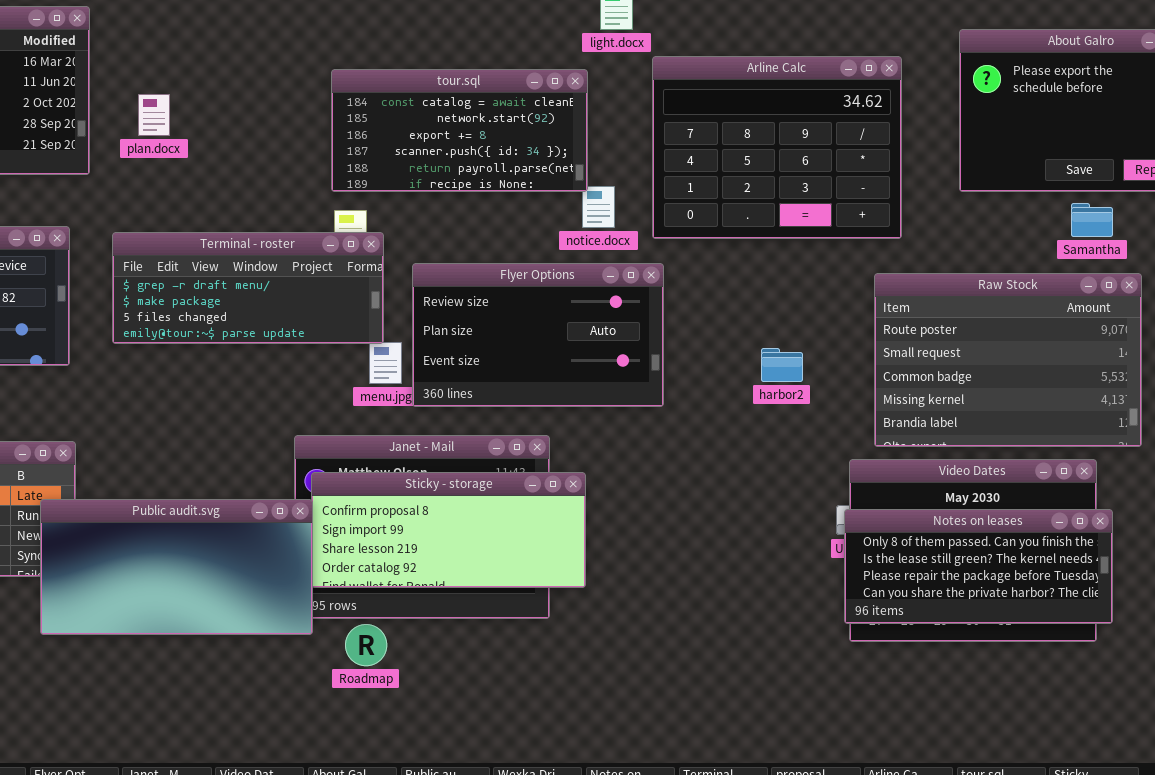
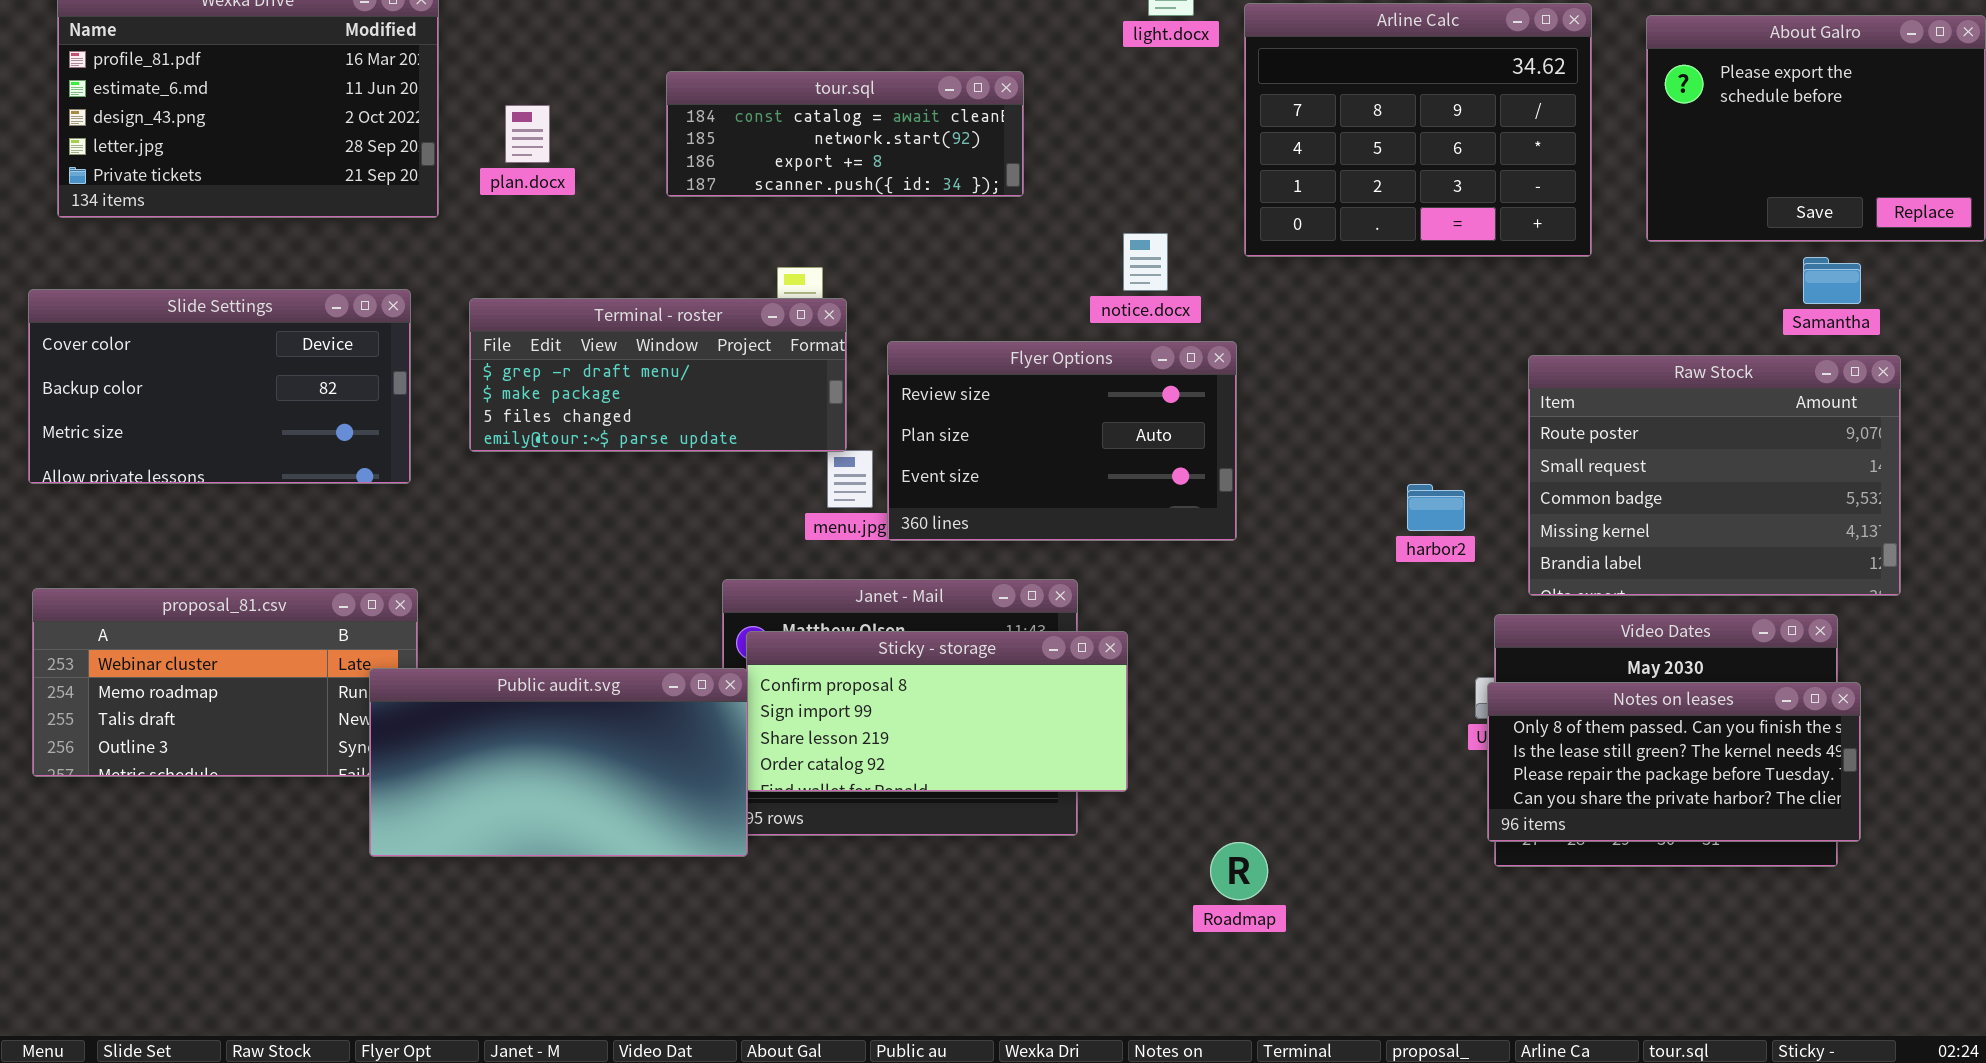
Arline Calc: [652,56,902,239] -> [1244,3,1592,257], moved
tour.sql: [331,69,588,192] -> [666,71,1024,197], moved, resized
harbor2: [761,348,803,382] -> [1407,484,1465,531], moved
Roadmap: [345,624,387,666] -> [1210,842,1268,900], moved

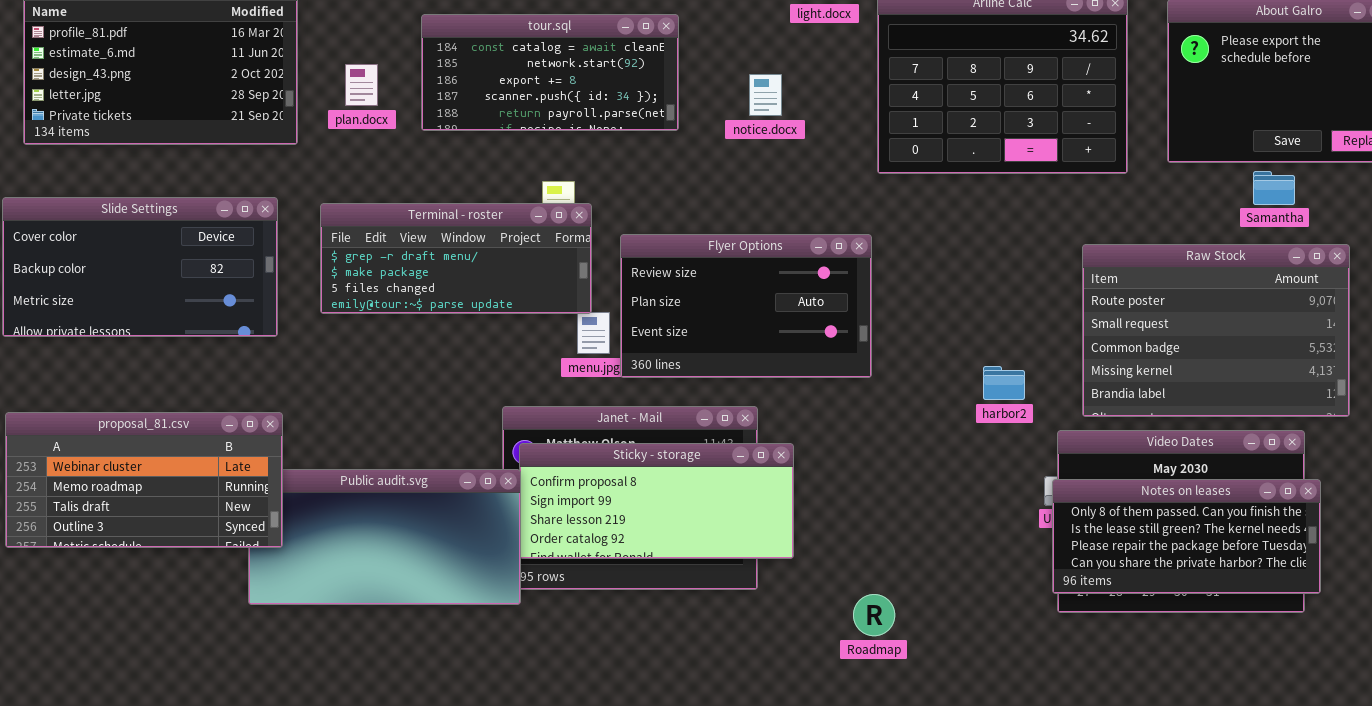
tour.sql: [666,71,1024,197] -> [421,14,679,131], moved, resized
notice.docx: [1123,233,1168,291] -> [749,74,782,116], moved
Samantha: [1803,257,1861,304] -> [1253,171,1295,205], moved
harbor2: [1407,484,1465,531] -> [983,366,1025,400], moved
proposal_81.csv: [32,588,418,777] -> [5,412,283,548], raised

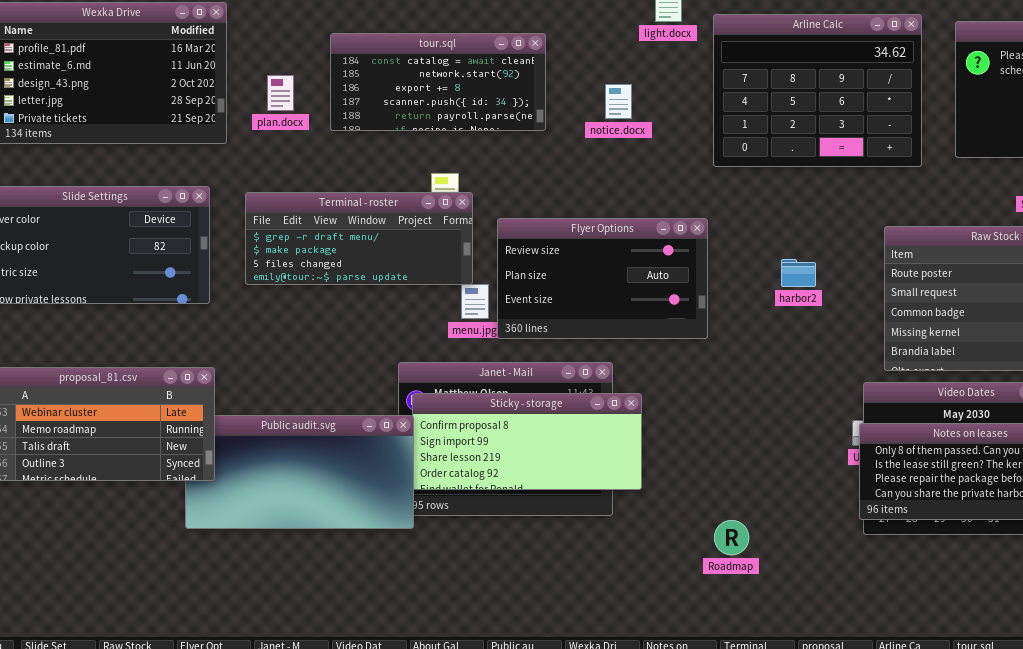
harbor2: [983,366,1025,400] -> [781,259,816,287], moved
Roadmap: [853,594,895,636] -> [714,520,749,555], moved

